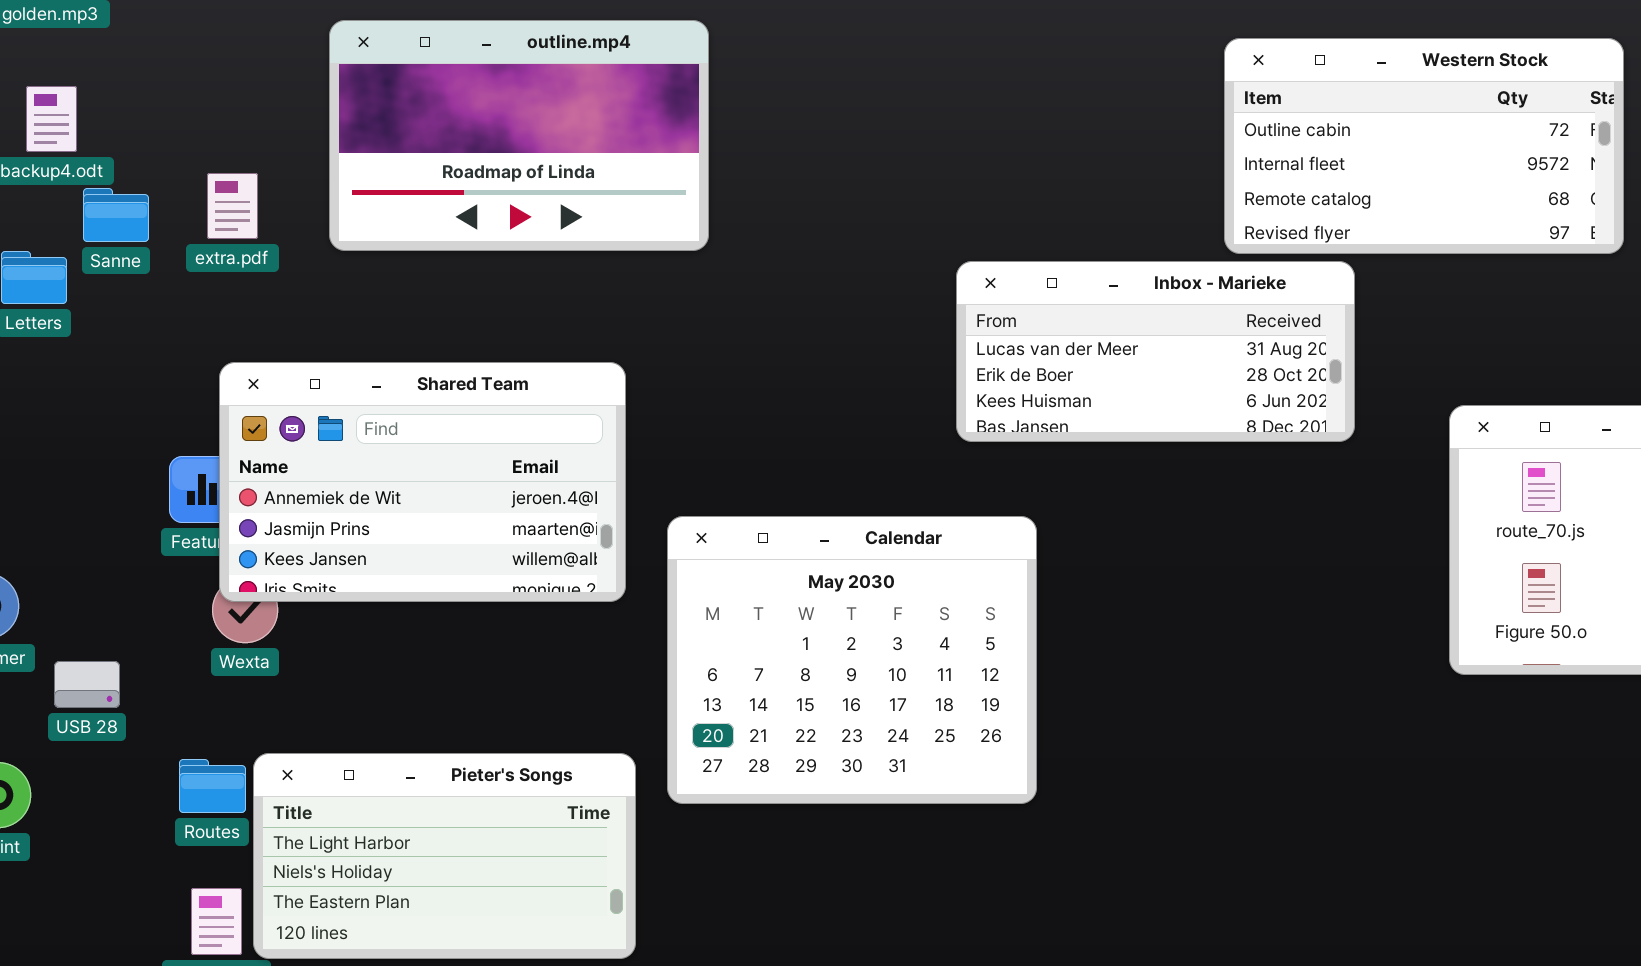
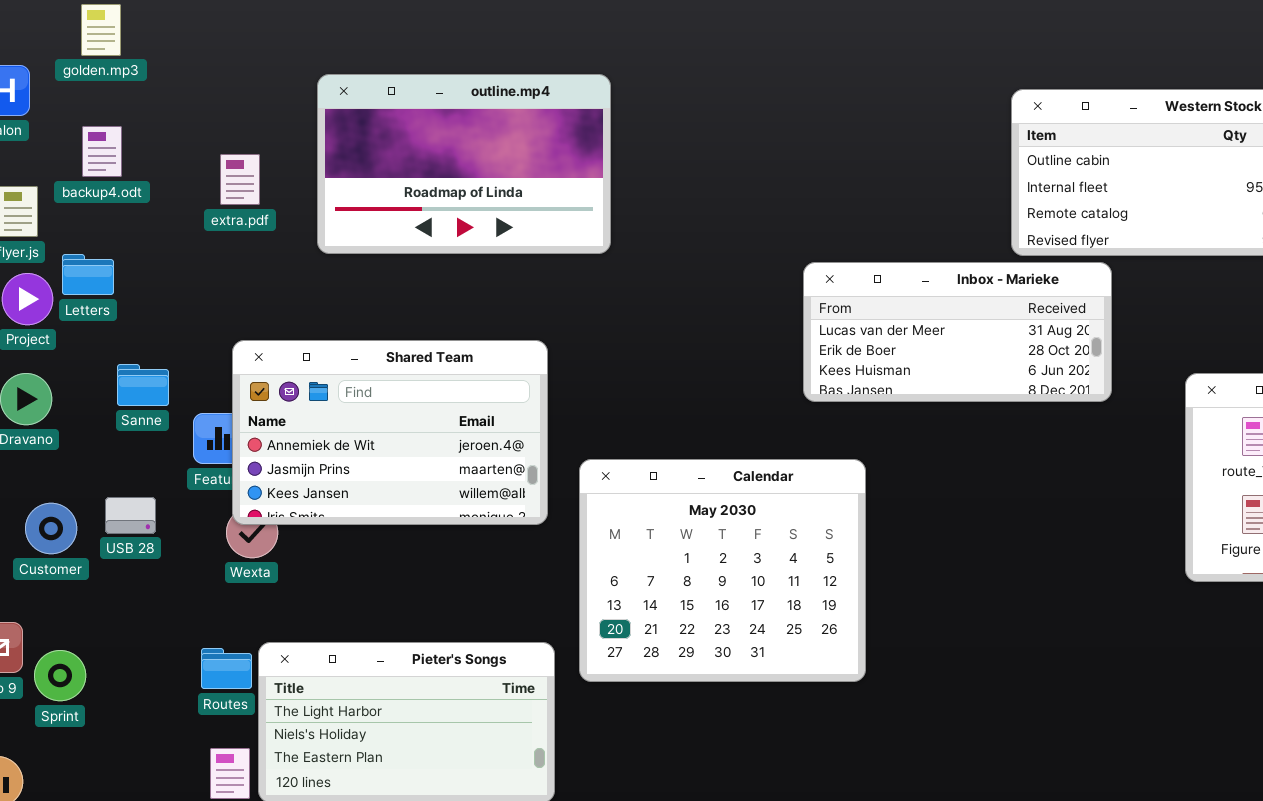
extra.pdf: [207,173,258,239] -> [220,154,260,205], moved
Sanne: [83,188,149,242] -> [117,364,169,406], moved
USB 28: [54,661,120,708] -> [105,497,156,534], moved

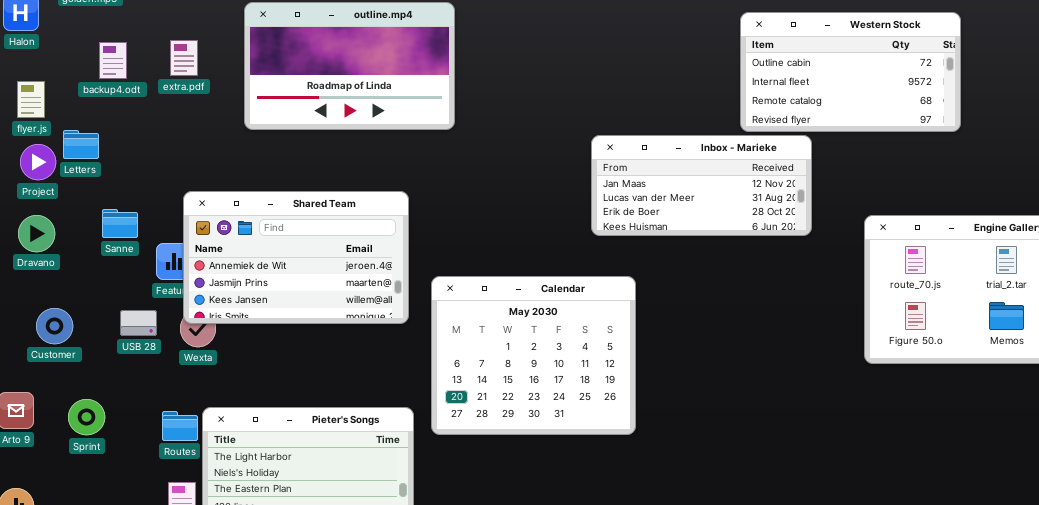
backup4.odt: [82,126,122,177] -> [99,42,127,79], moved
extra.pdf: [220,154,260,205] -> [170,40,198,76], moved
Inbox - Marieke: [803,262,1112,402] -> [591,135,812,236], scrolled up 1 row
USB 28: [105,497,156,534] -> [120,310,157,336], moved
Sprint: [34,650,86,701] -> [68,399,105,435], moved

